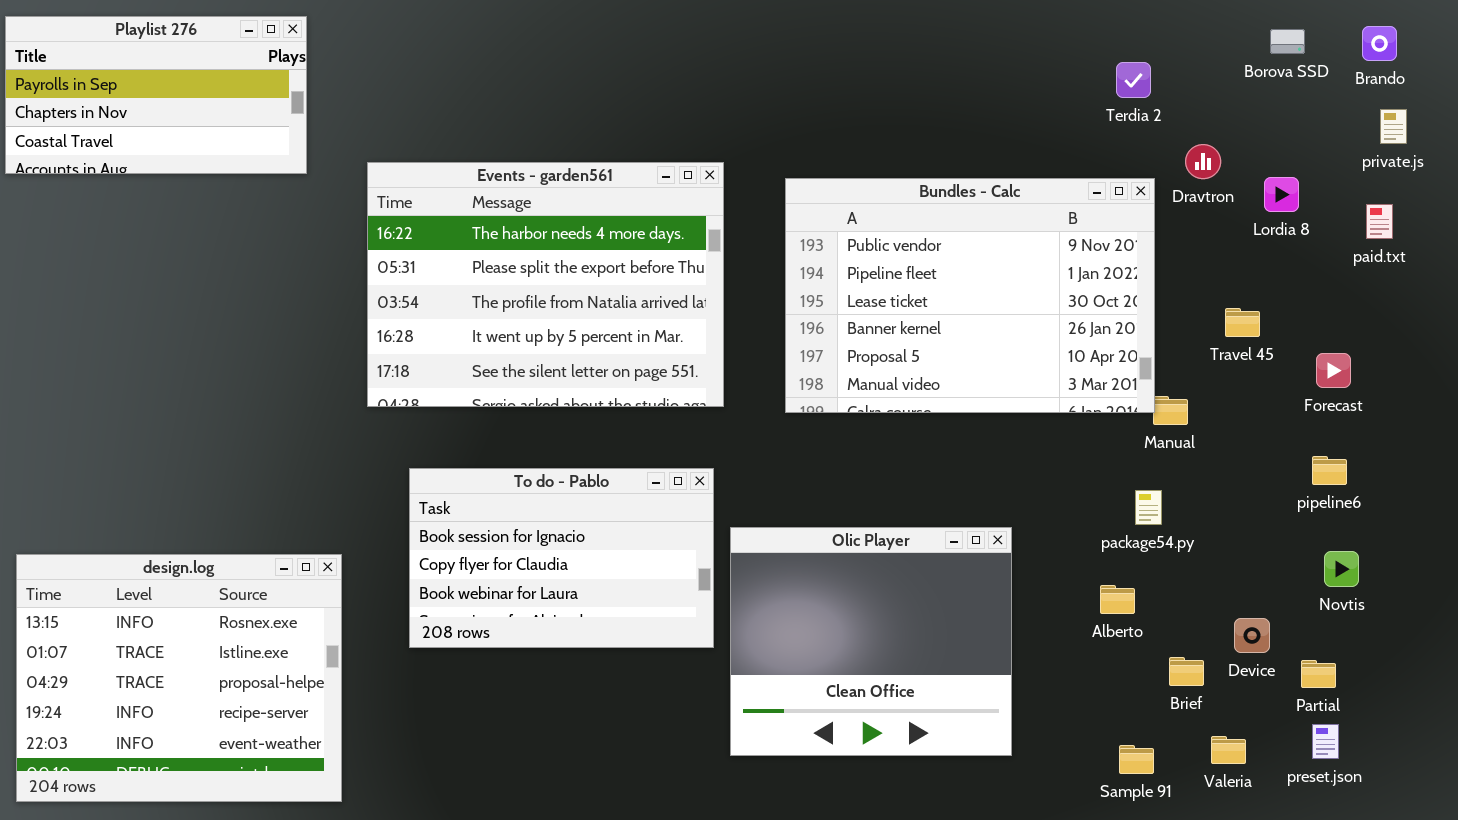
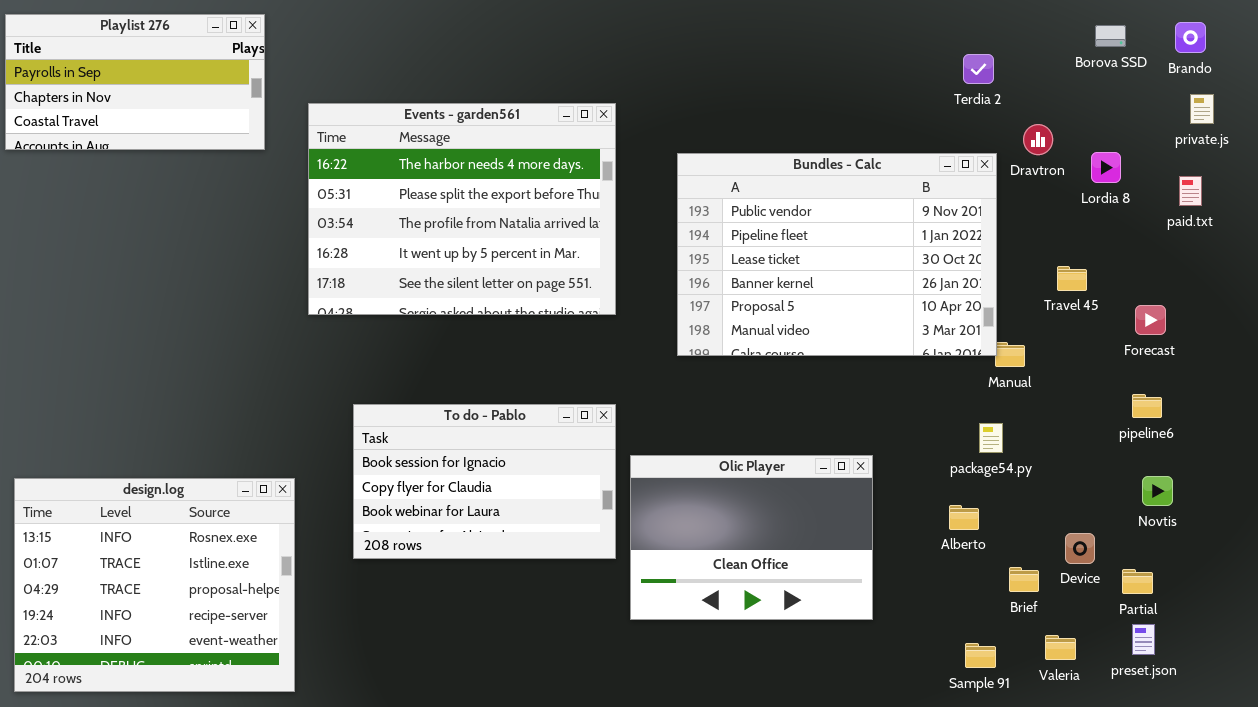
Events - garden561: [367,162,724,407] -> [308,103,616,315], moved
Olic Player: [730,527,1012,756] -> [630,455,873,620], resized

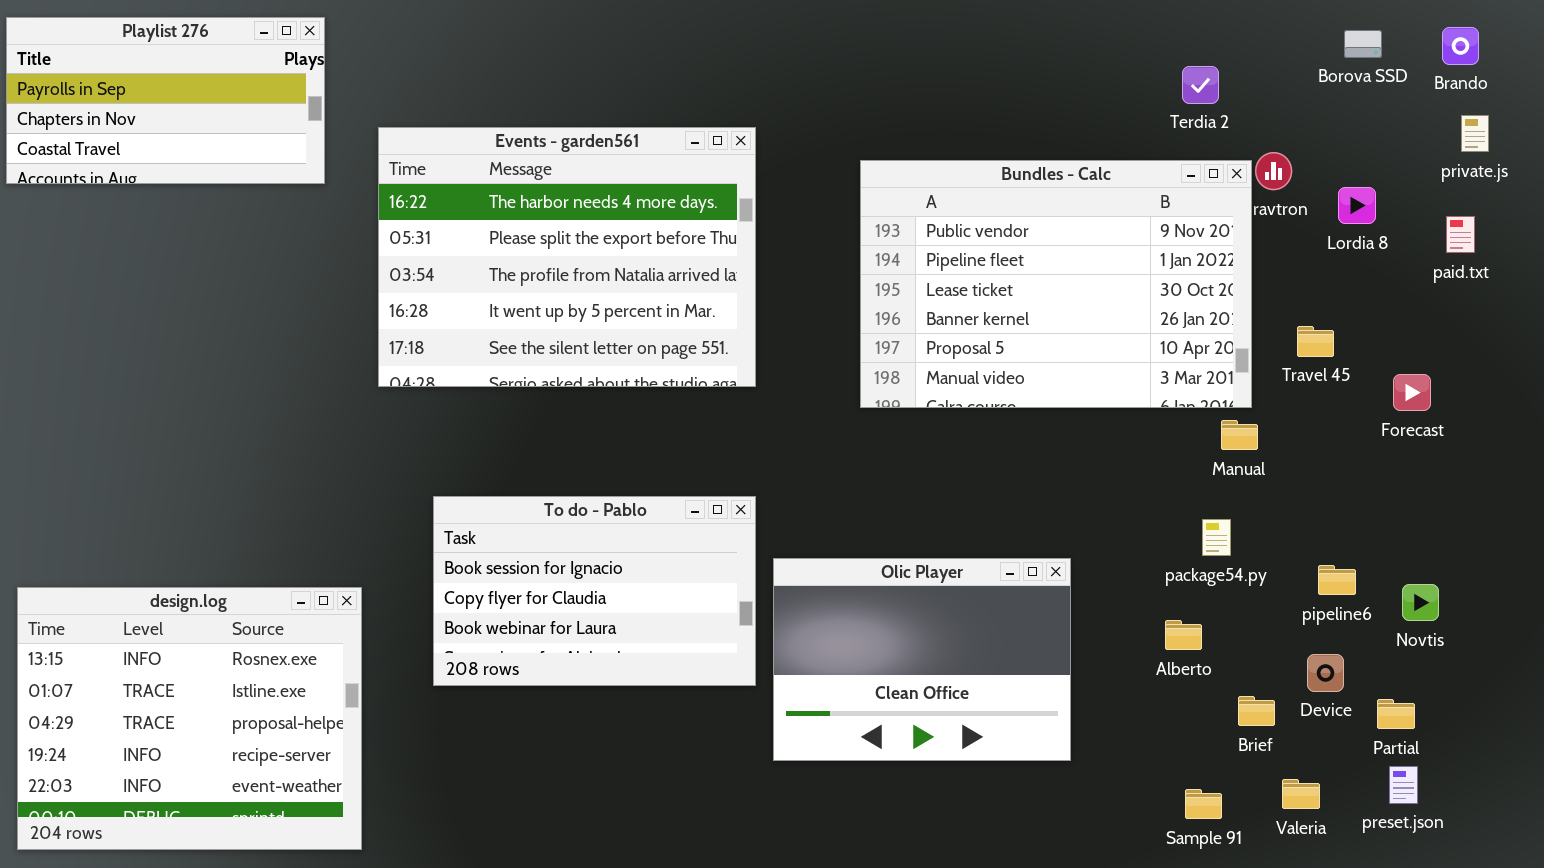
Bundles - Calc: [677,153,997,356] -> [860,160,1252,408], moved
pipeline6: [1132,394,1162,418] -> [1318,565,1356,595], moved

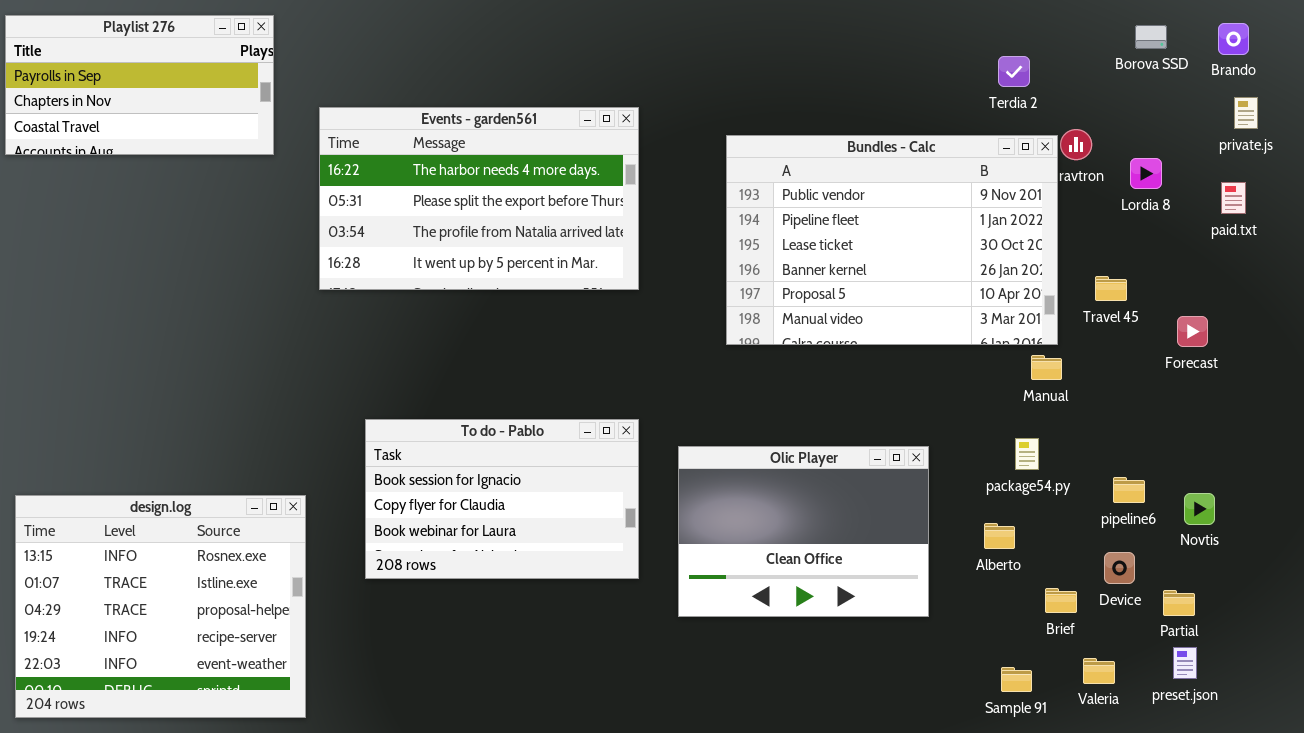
Events - garden561: [378,127,756,387] -> [319,107,639,290], resized
Olic Player: [773,558,1071,761] -> [678,446,929,617], moved

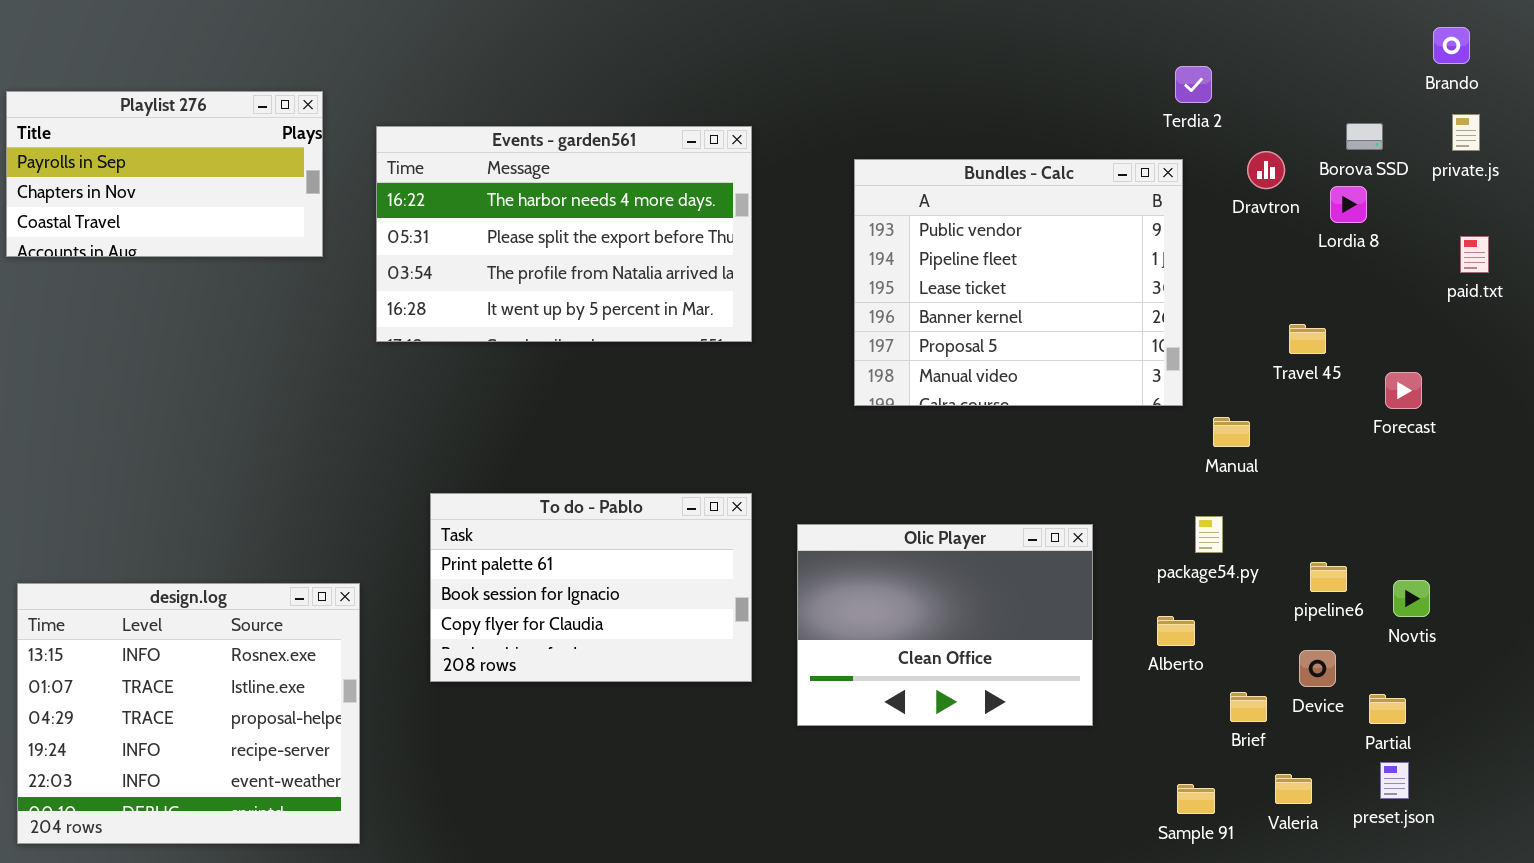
Playlist 276: [5,15,274,155] -> [6,91,323,257], moved
Borova SSD: [1135,25,1167,49] -> [1346,123,1383,150], moved
Bundles - Calc: [726,135,1058,345] -> [854,159,1183,406], resized
paid.txt: [1221,182,1246,214] -> [1460,236,1489,273], moved
To do - Pablo: [365,419,639,579] -> [430,493,752,682], scrolled up 1 row

